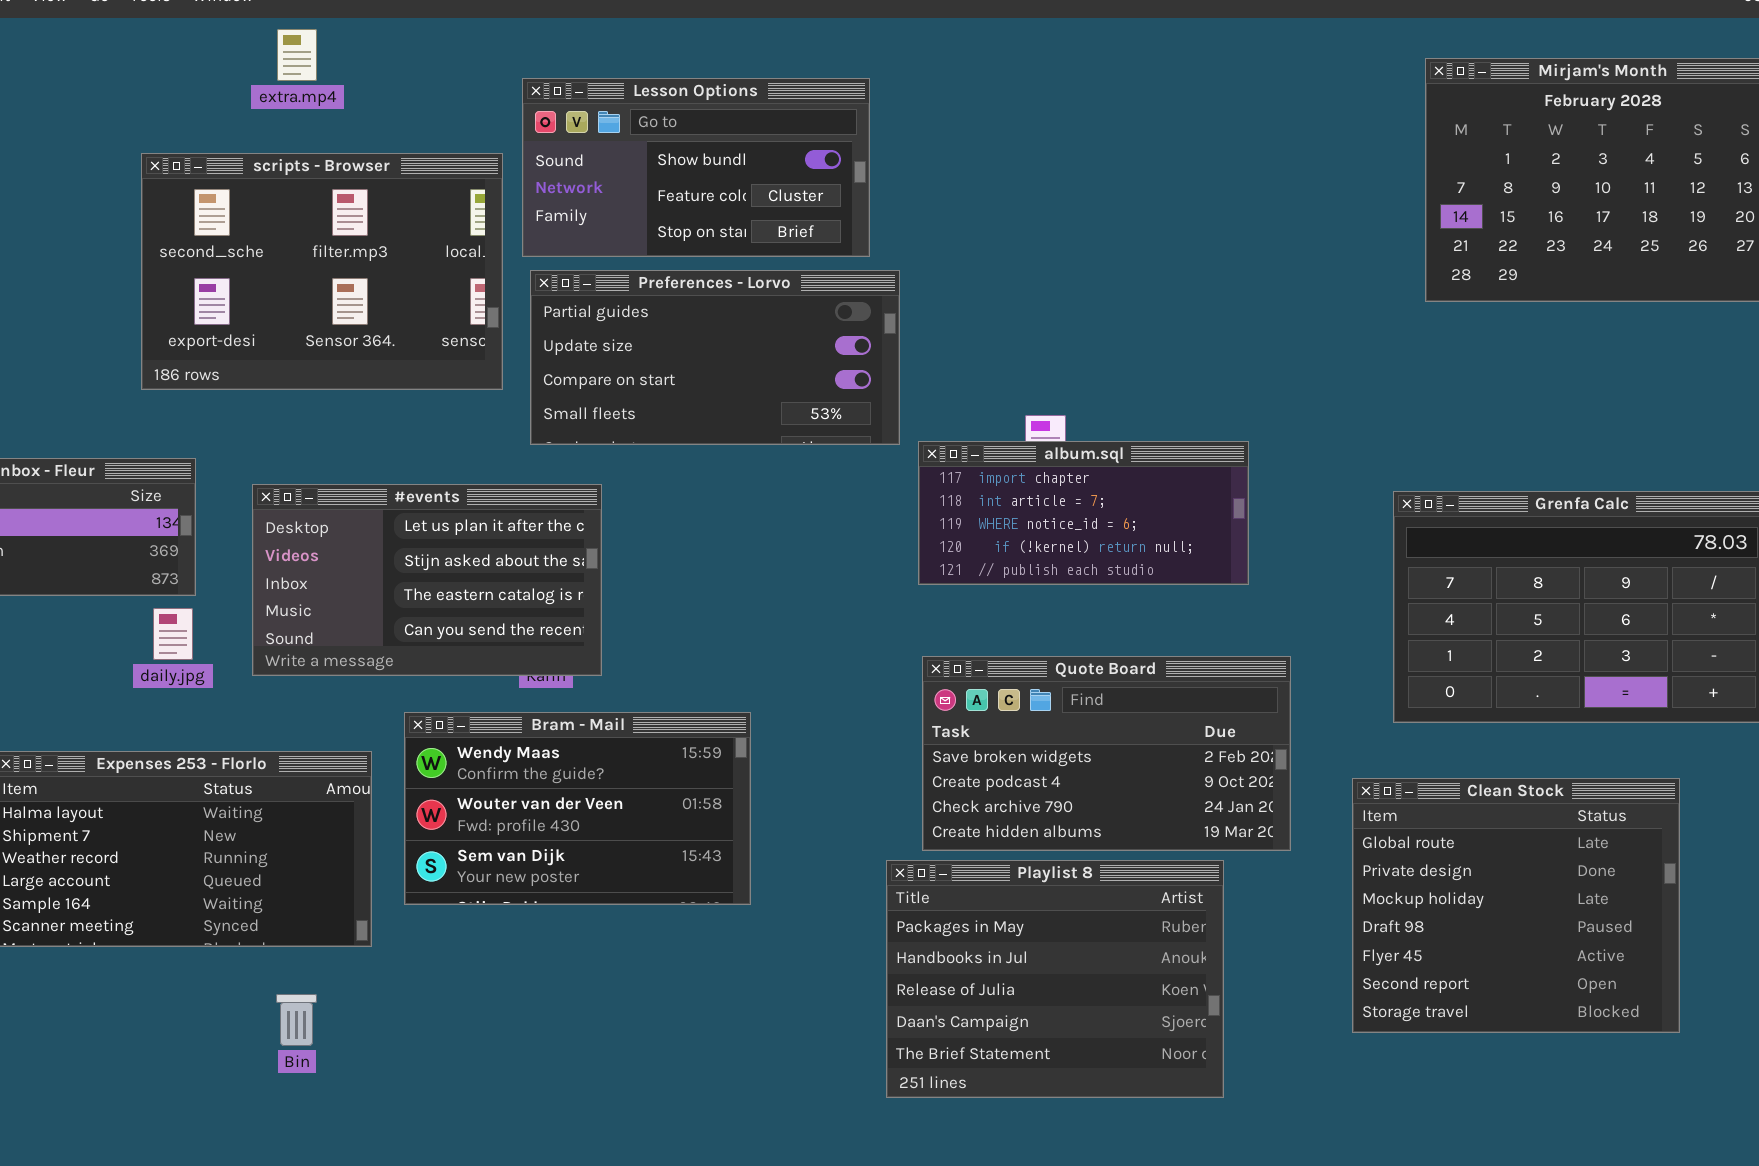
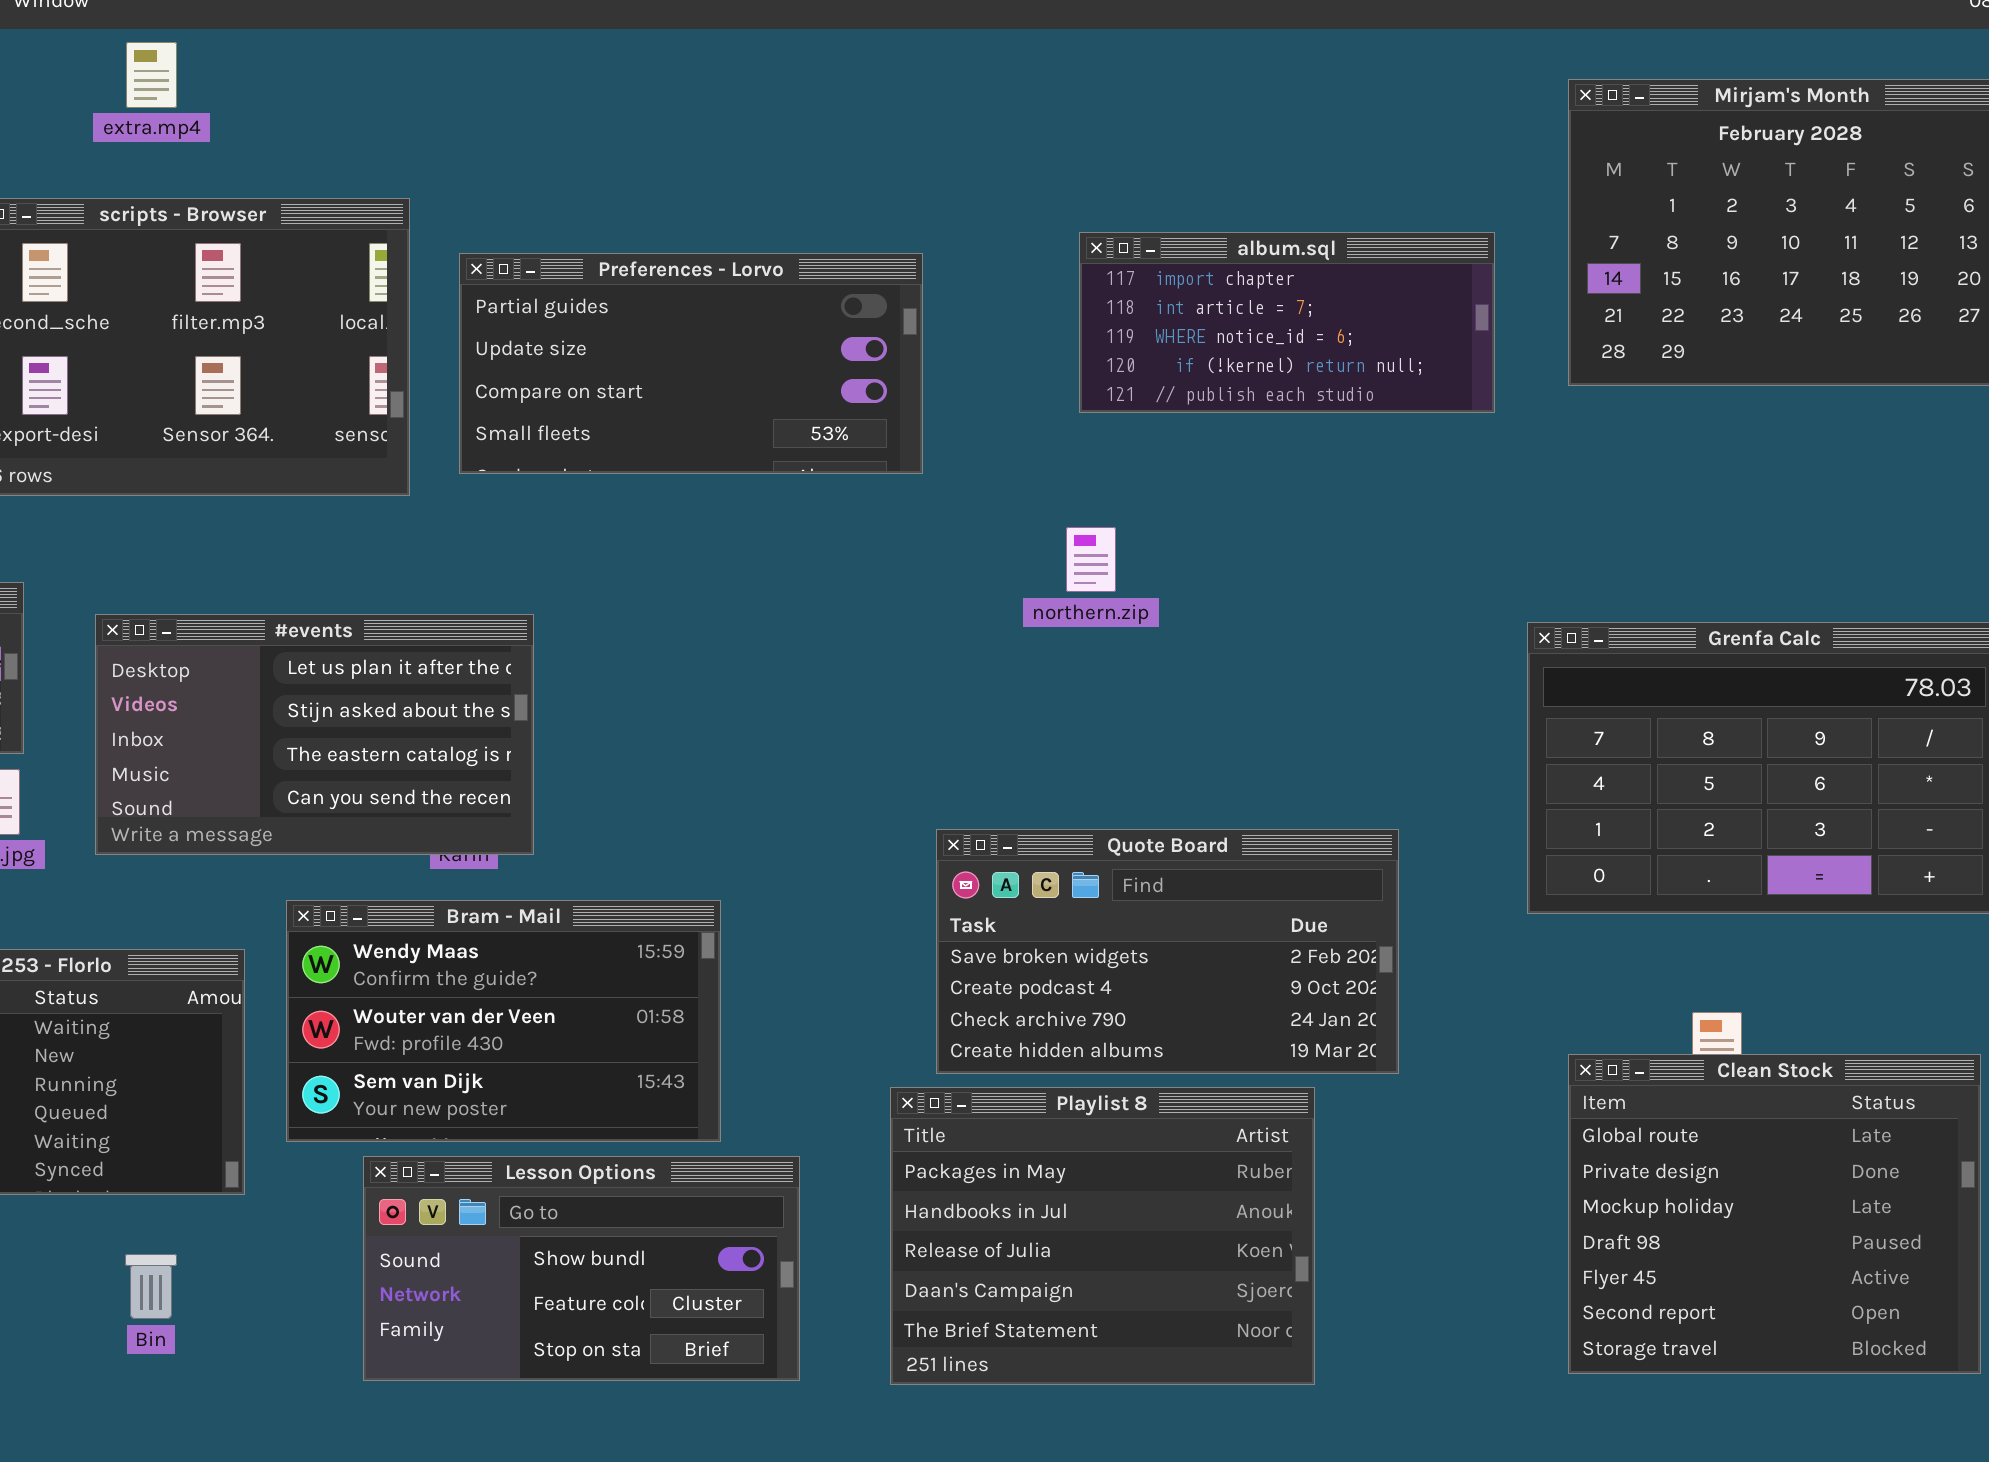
Lesson Options: [522,78,870,257] -> [363,1156,800,1381], moved
Preferences - Lorvo: [530,270,900,445] -> [459,253,923,474], moved
album.sql: [918,441,1249,585] -> [1079,232,1495,413], moved
Clean Stock: [1352,778,1680,1033] -> [1568,1054,1981,1374], moved

